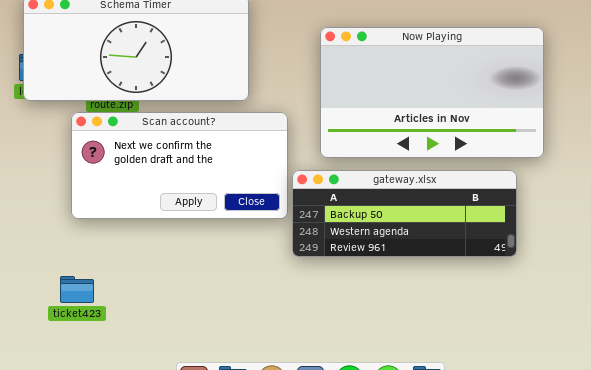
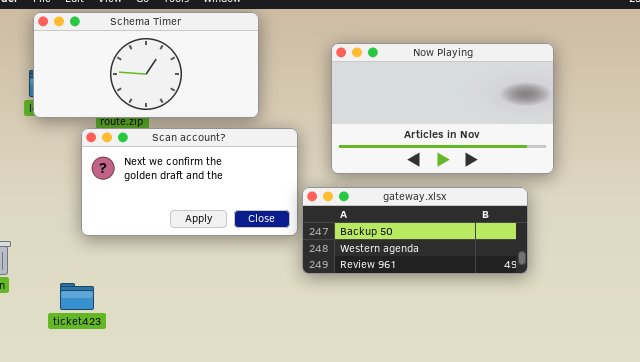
ticket423: [60,276,94,303] -> [60,283,94,310], moved

